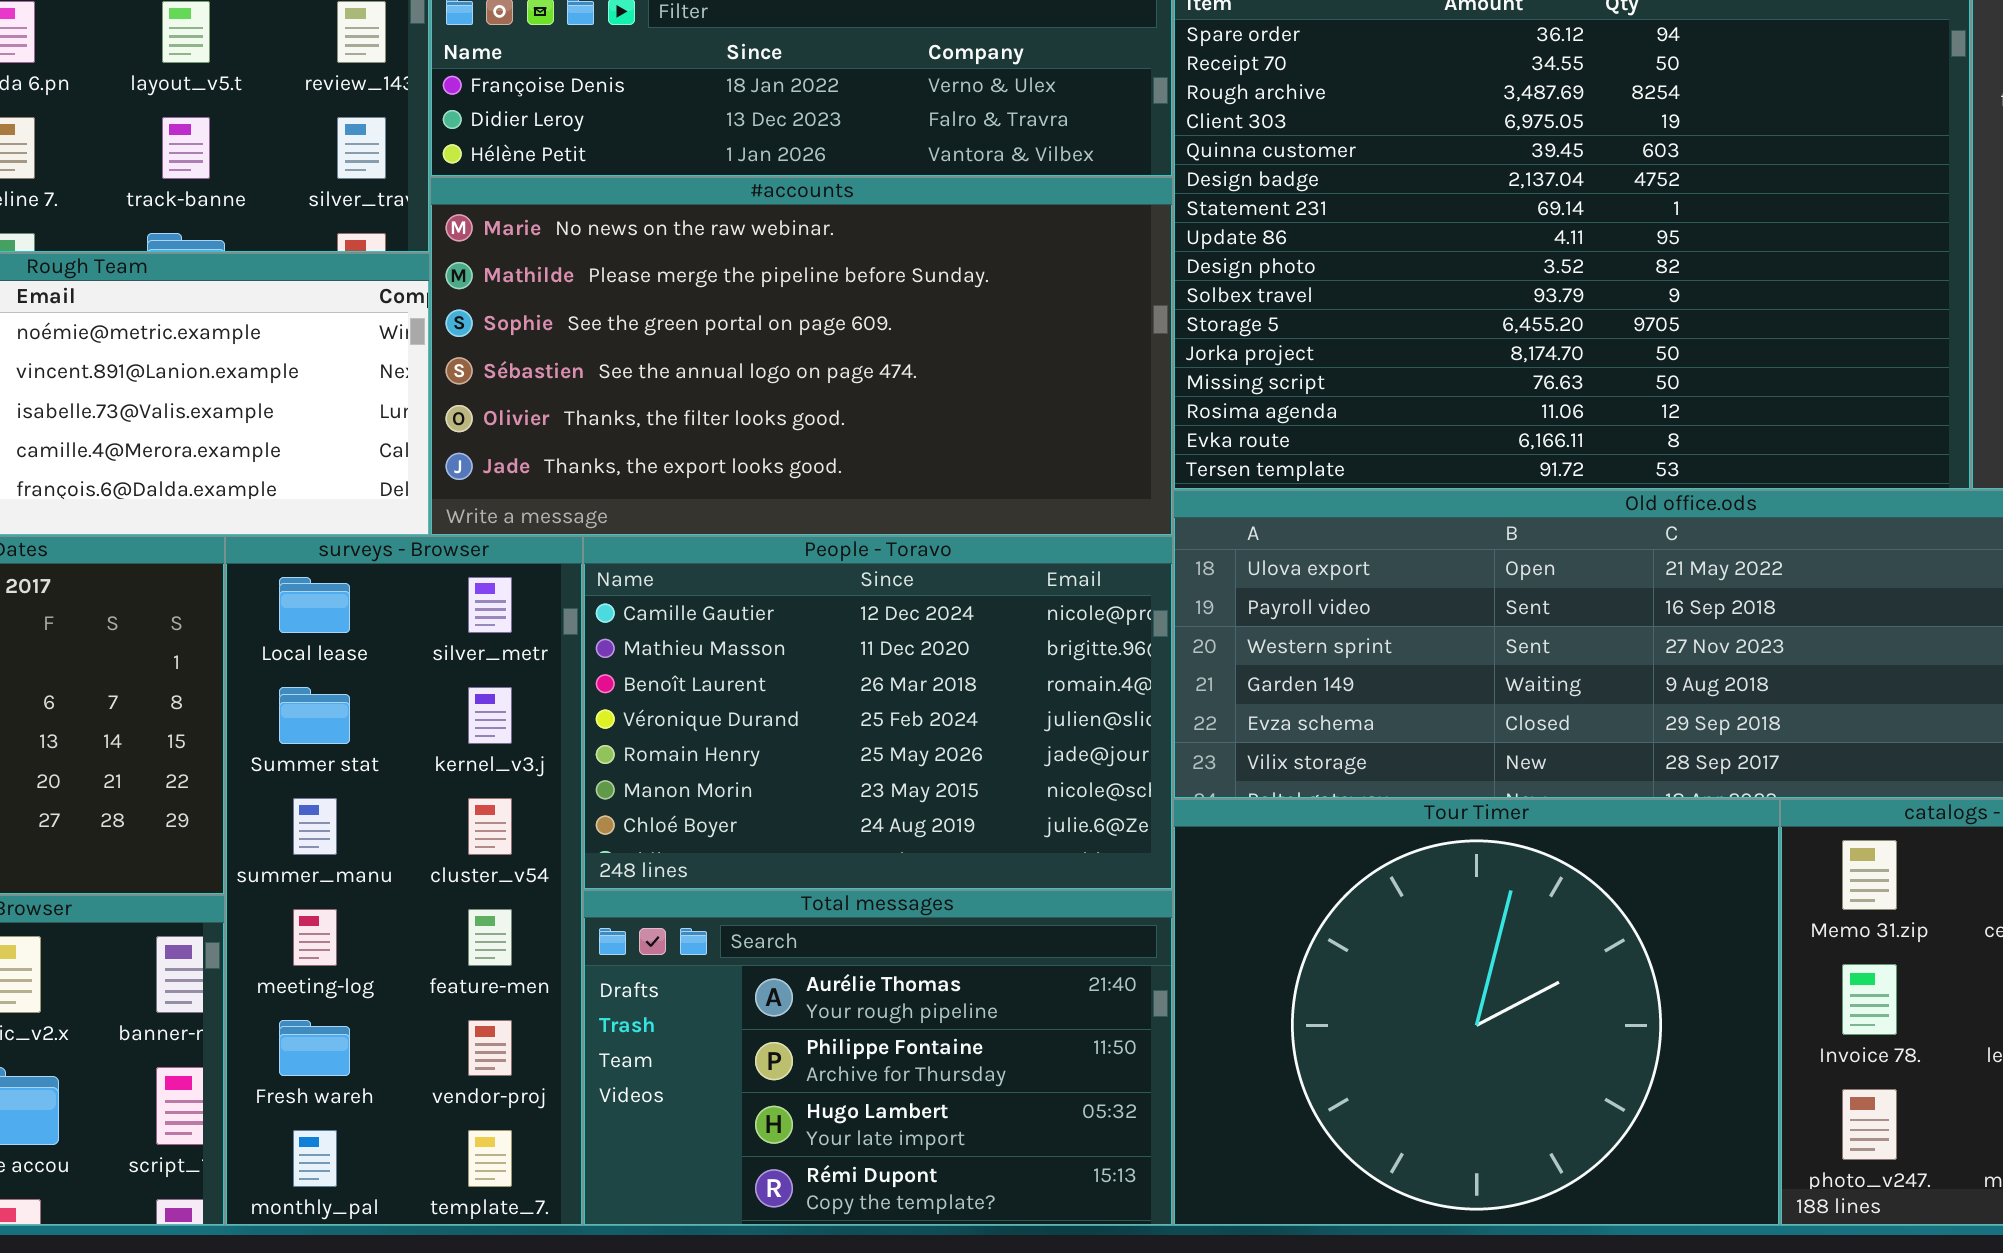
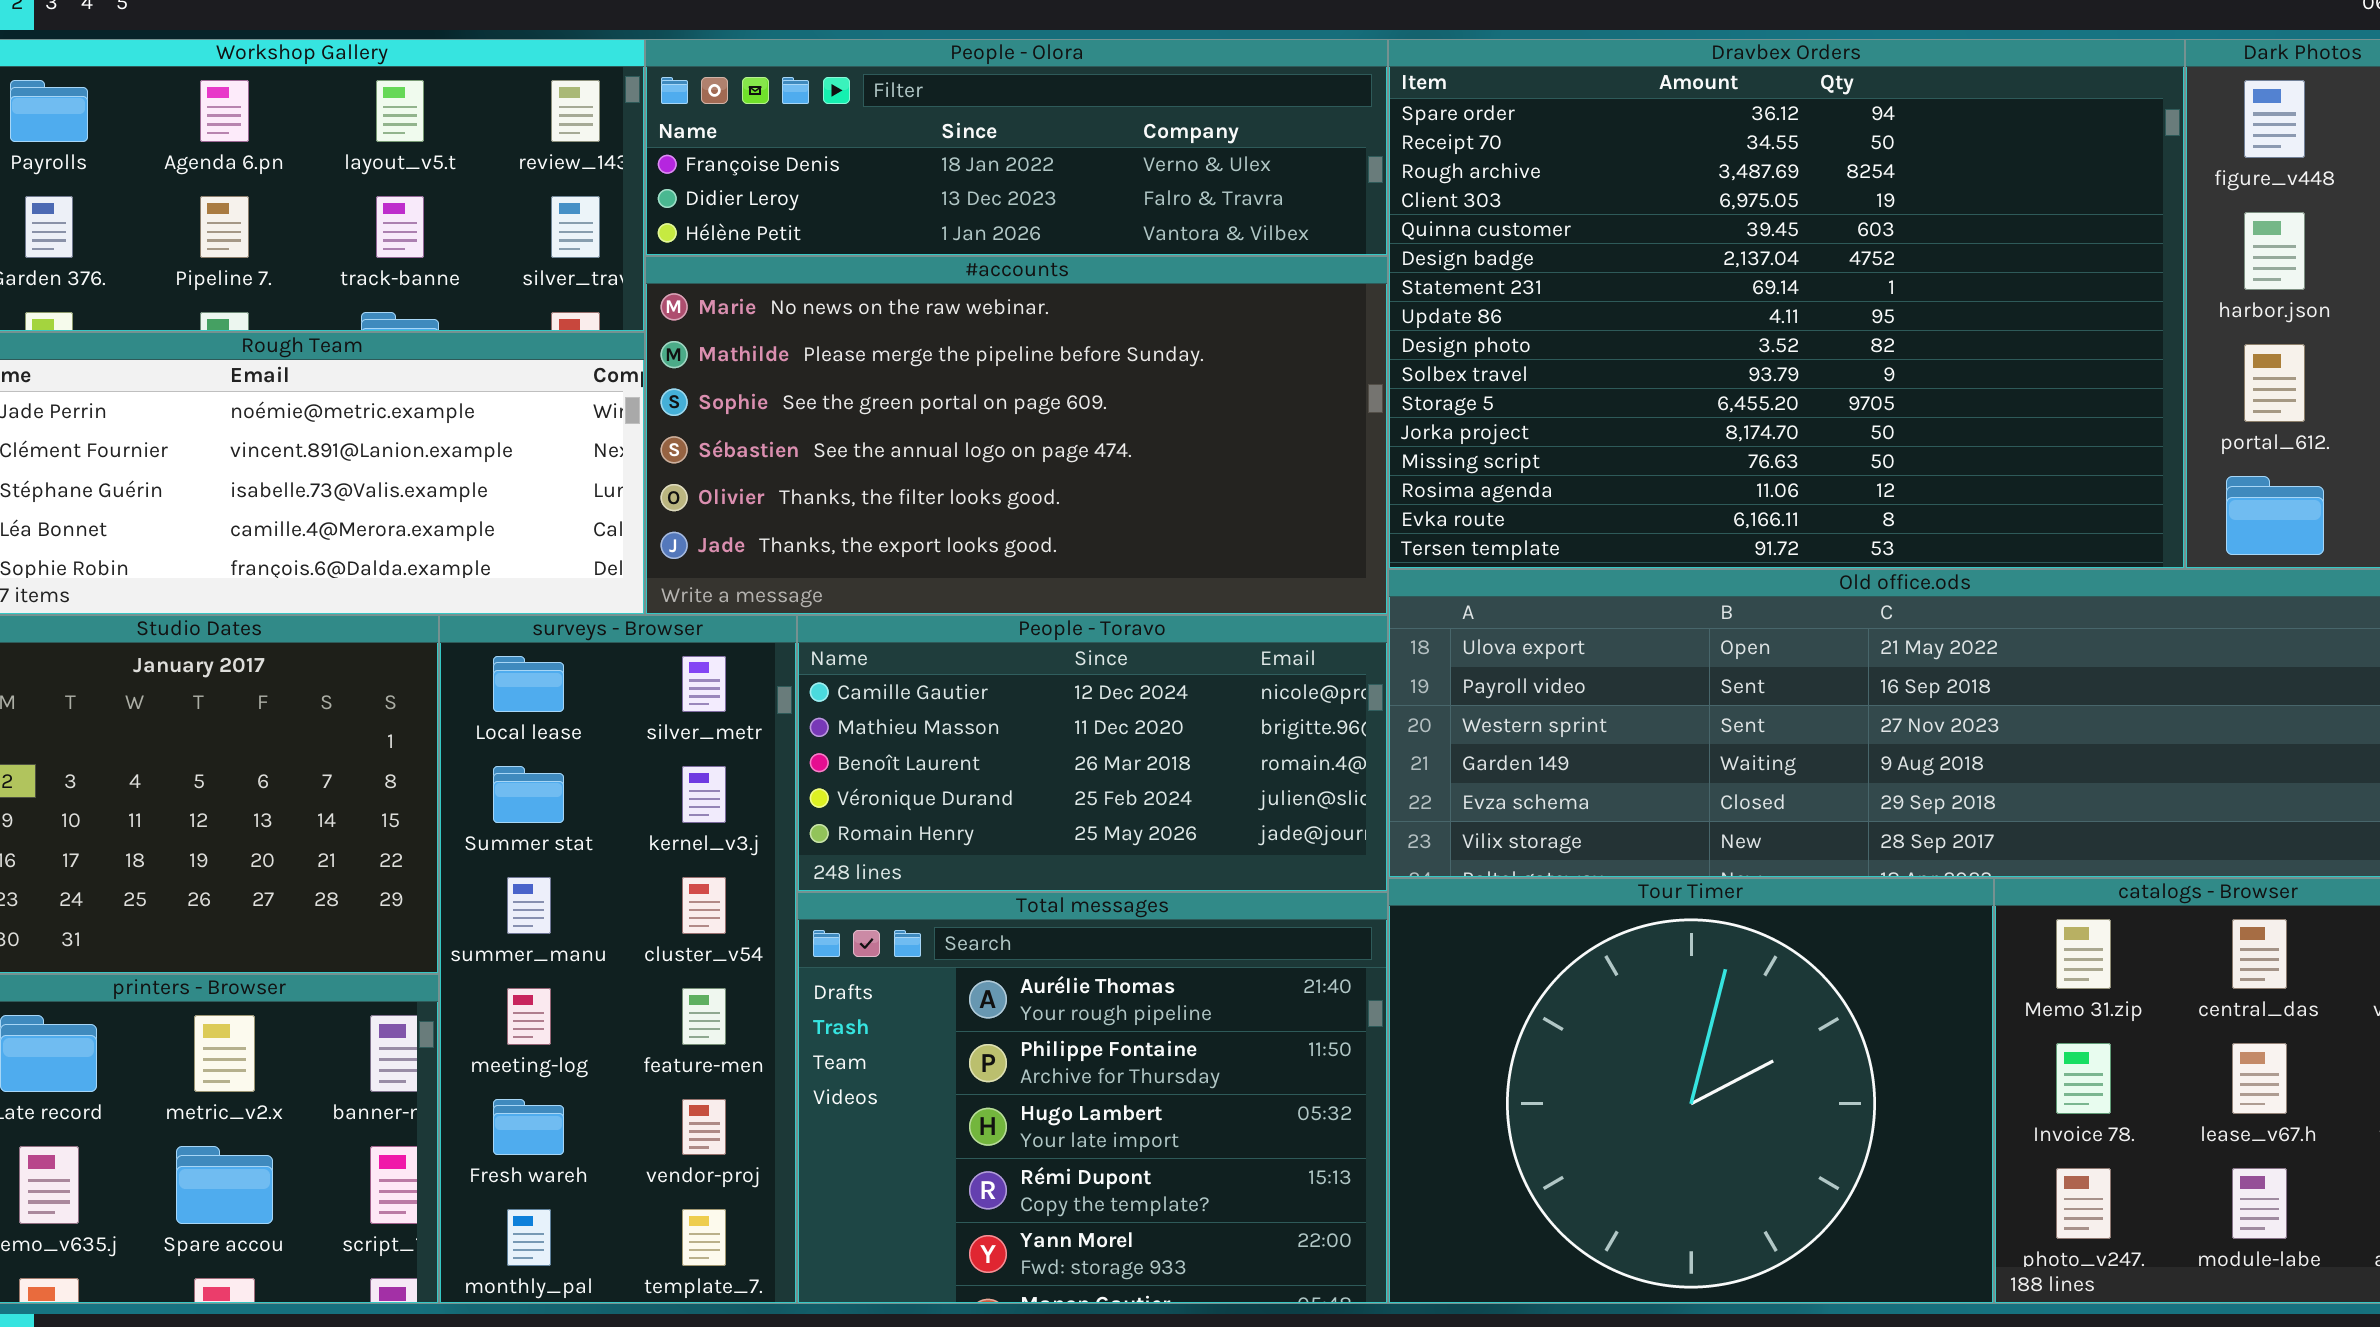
People - Toravo: [583,536,1173,890] -> [797,615,1388,892], resized
Total messages: [583,890,1173,1226] -> [797,892,1388,1304], resized

